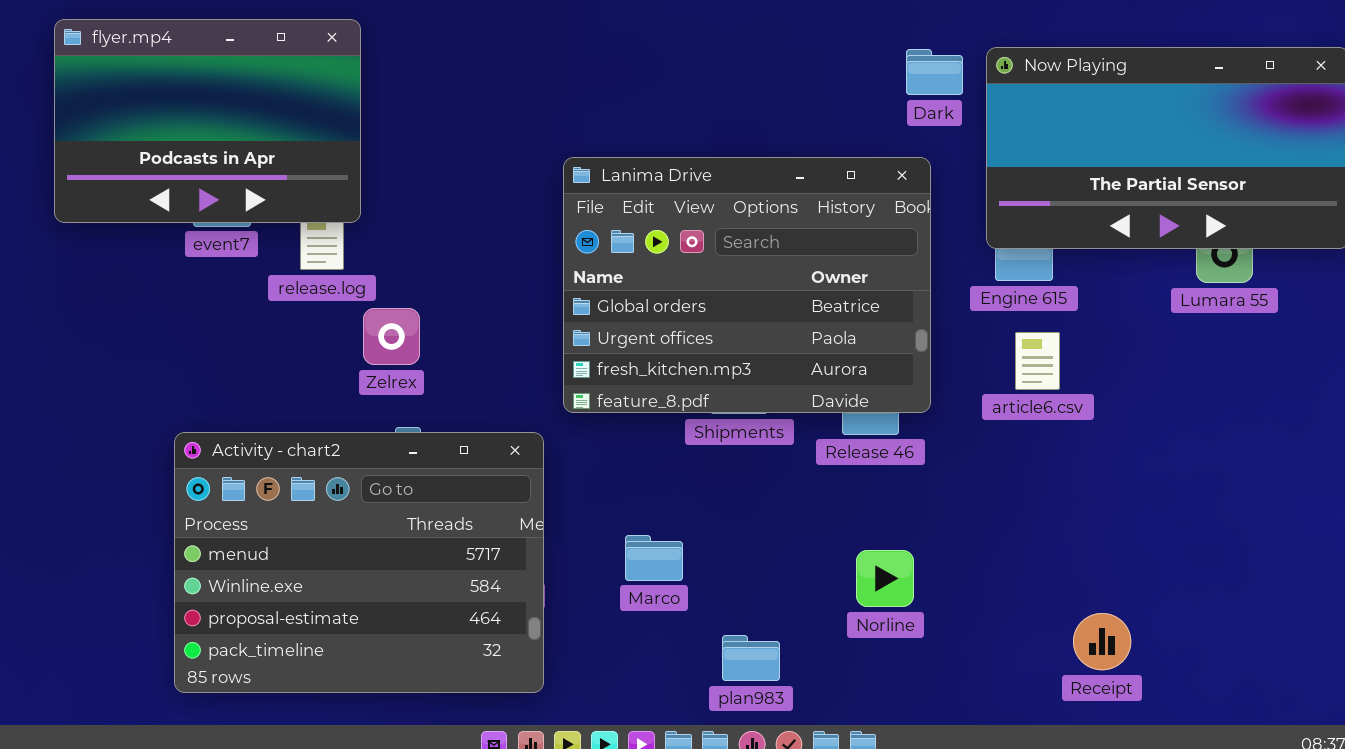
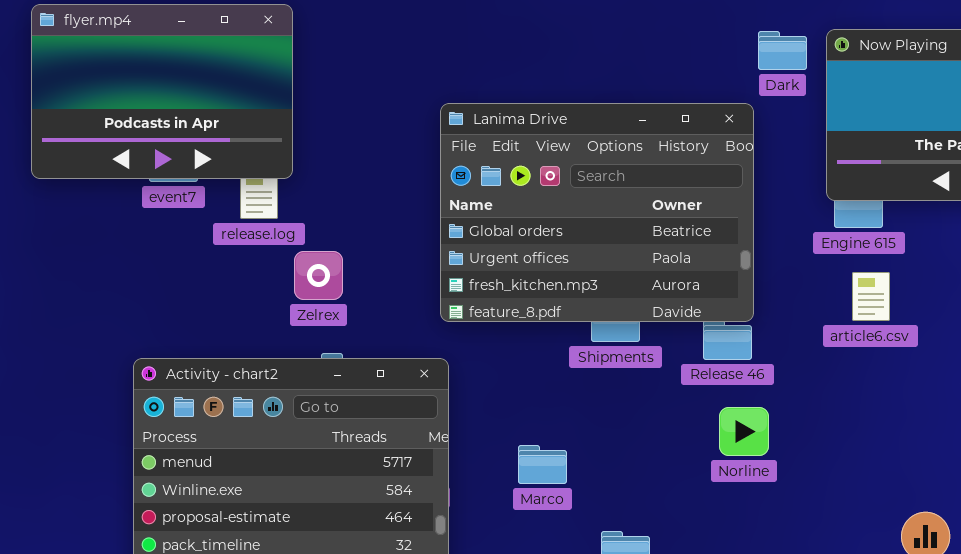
Lanima Drive: [563,157,931,413] -> [440,103,754,322], moved
Norline: [856,550,914,607] -> [719,407,769,456], moved

